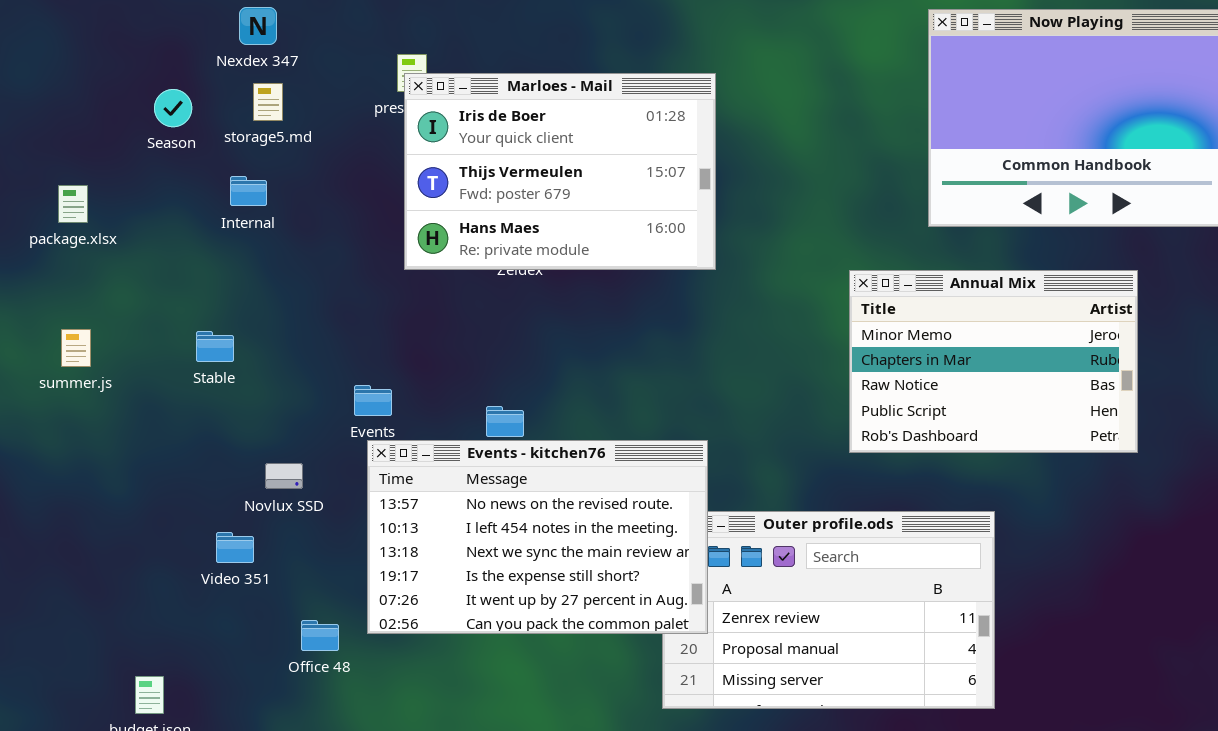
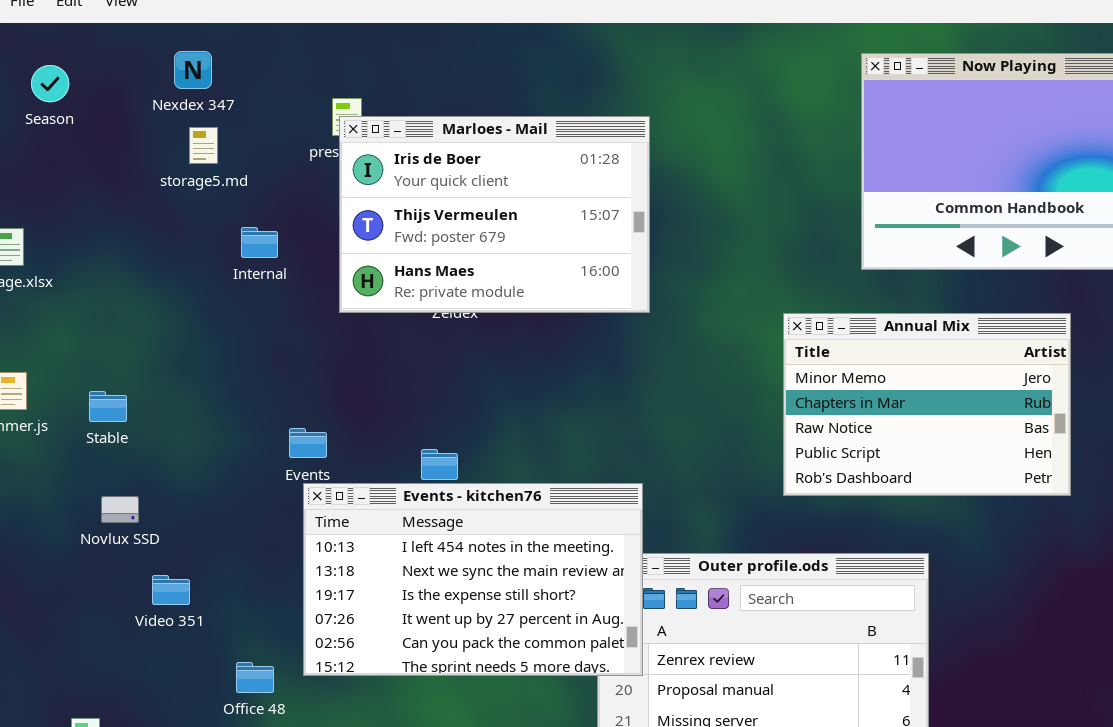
Season: [154,89,192,127] -> [31,65,69,102], moved
Internal: [230,176,267,206] -> [241,227,278,258], moved
Stable: [196,331,234,362] -> [89,391,127,422], moved
Events - kitchen76: [367,440,708,634] -> [303,483,643,676], scrolled down 1 row
Novlux SSD: [265,463,303,489] -> [101,496,139,523], moved

